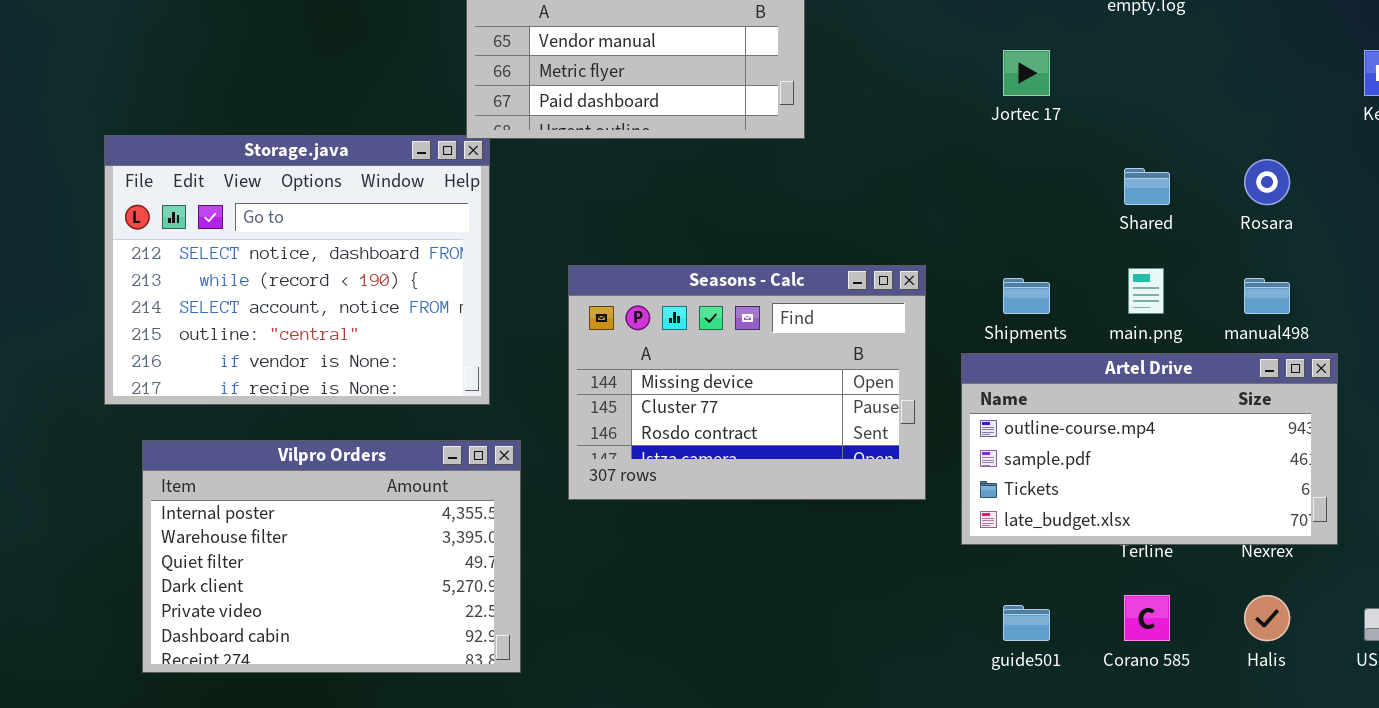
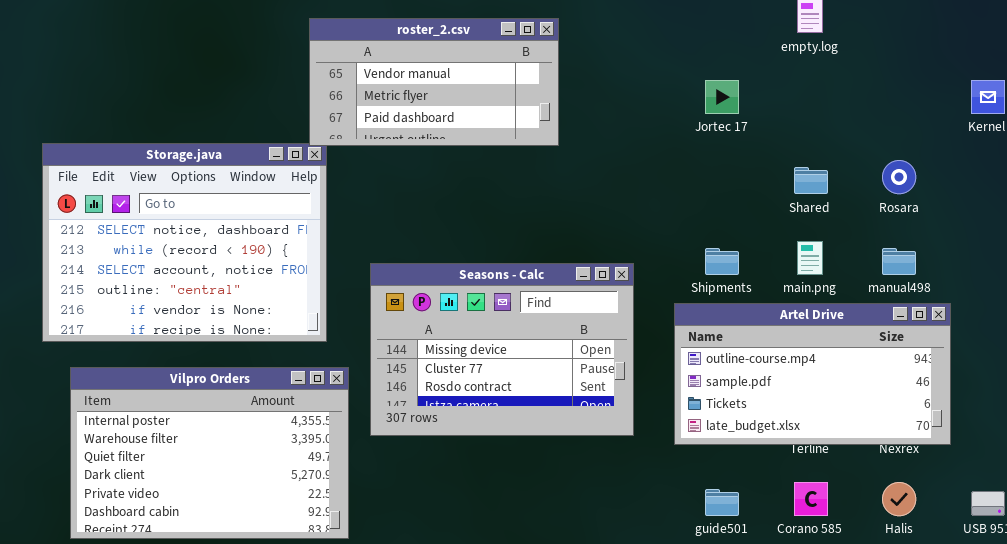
Seasons - Calc: [568,265,926,500] -> [370,263,634,436], moved

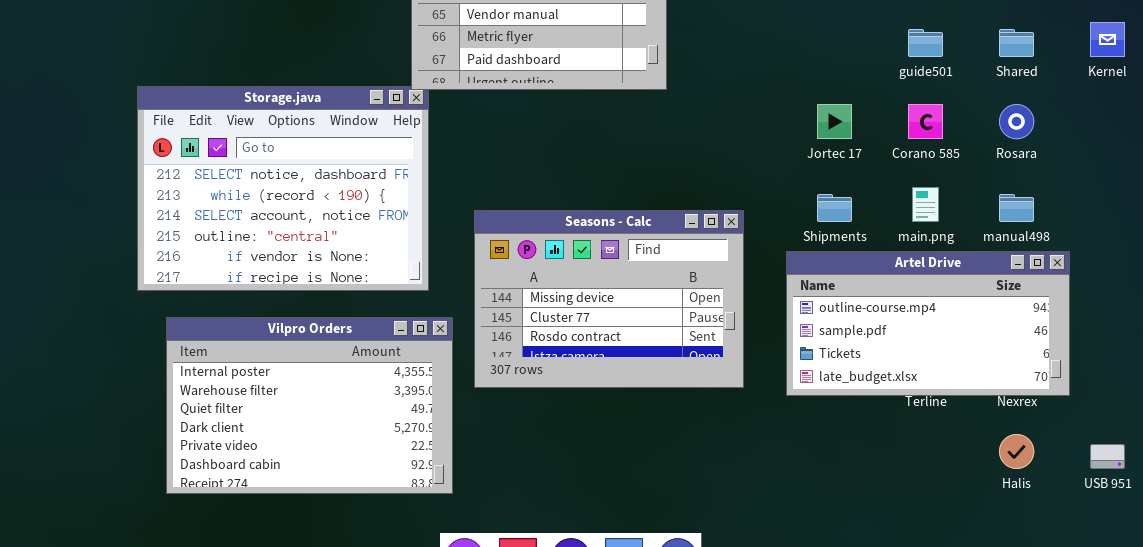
Jortec 17: [705,80,739,114] -> [817,104,852,139], moved
Shared: [794,167,828,194] -> [999,29,1034,57], moved
Corano 585: [794,482,828,516] -> [908,104,943,139], moved
guide501: [705,489,739,516] -> [908,29,943,57], moved

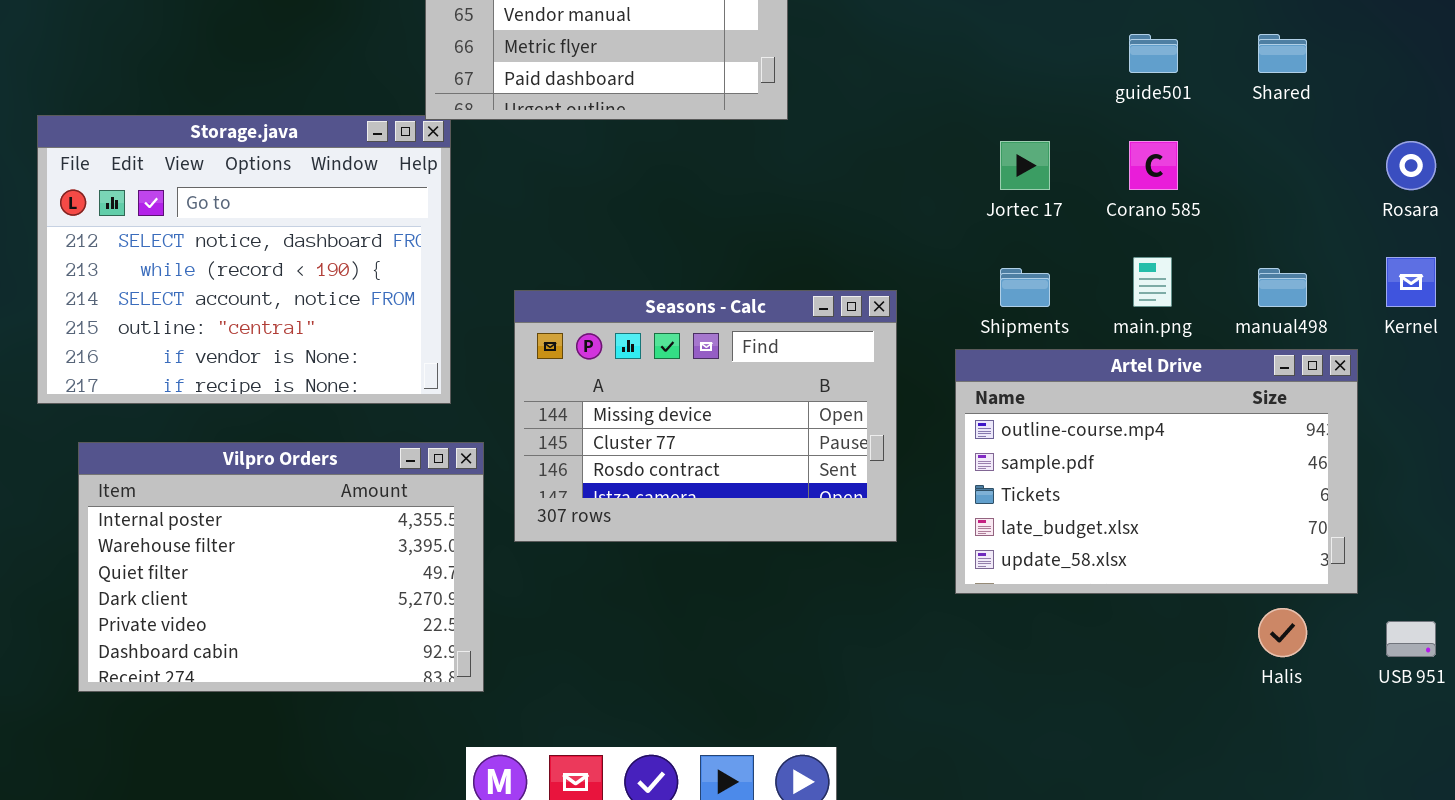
Kernel: [1090,22,1125,57] -> [1386,257,1436,307], moved
Rosara: [999,104,1034,139] -> [1386,141,1436,190], moved
Artel Drive: [786,251,1070,396] -> [955,349,1358,594], resized

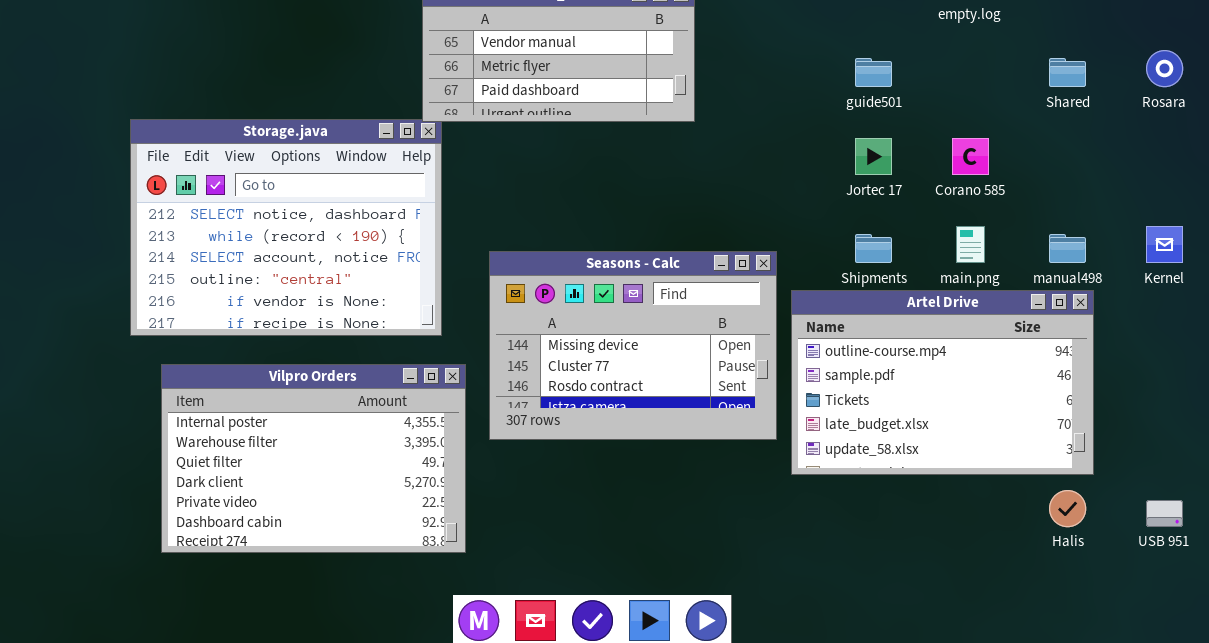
guide501: [1129,34,1178,73] -> [855,58,892,87], moved
Rosara: [1386,141,1436,190] -> [1146,50,1183,87], moved
Artel Drive: [955,349,1358,594] -> [791,290,1094,475], moved

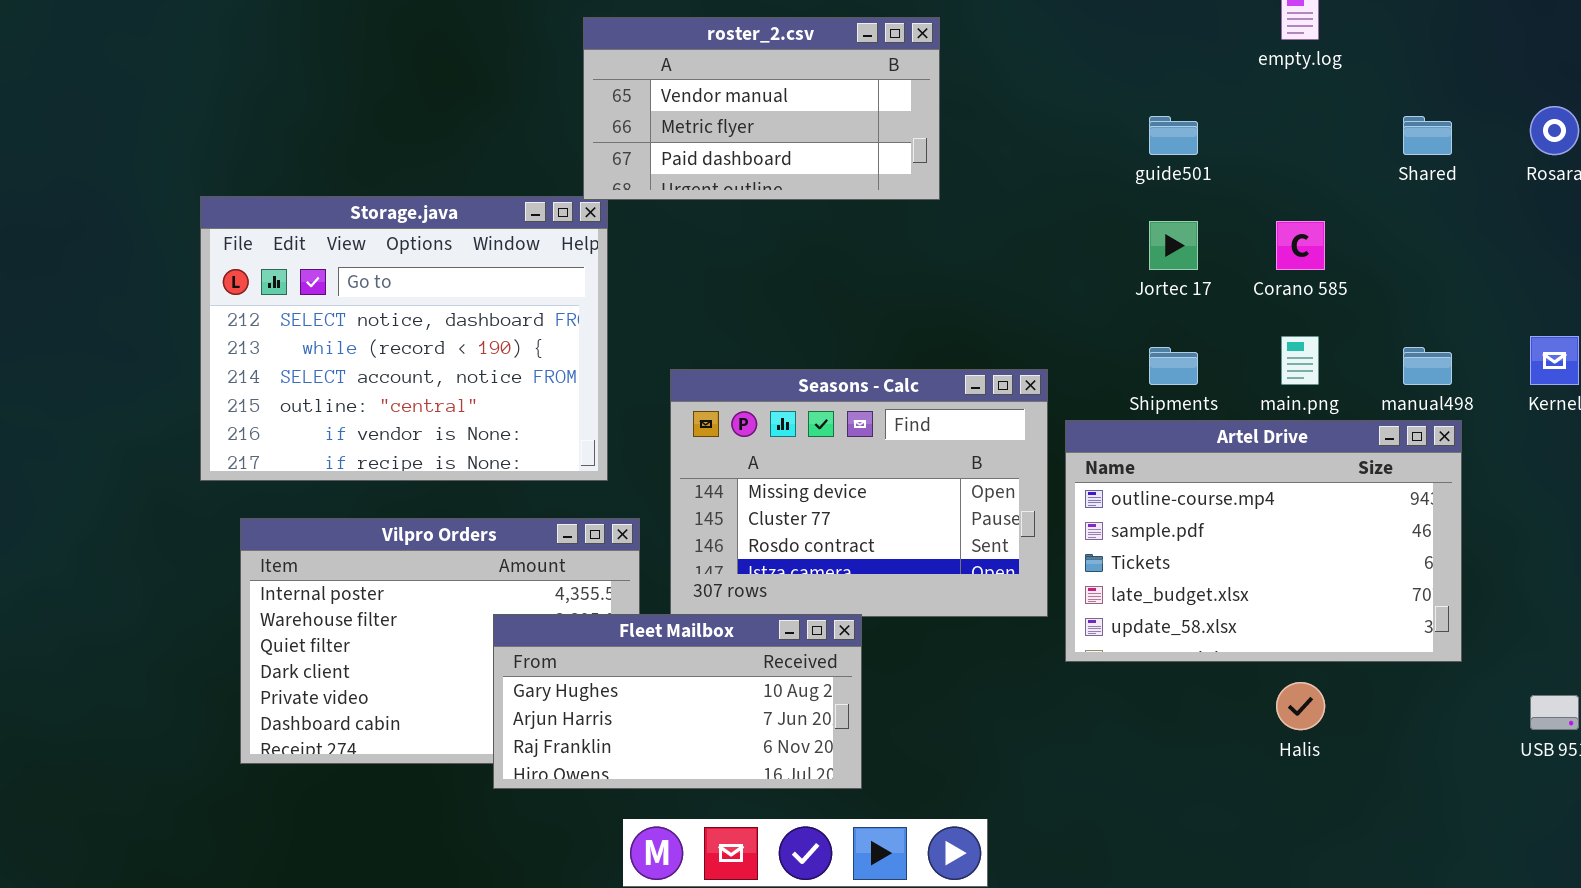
Fleet Mailbox: none -> [493,614,862,789], opened
Halis: [1049,490,1086,527] -> [1276,682,1325,730], moved

